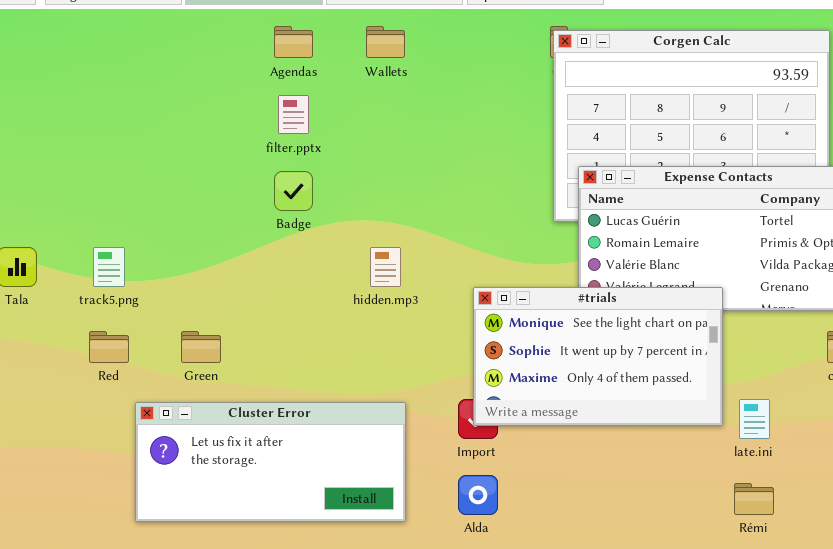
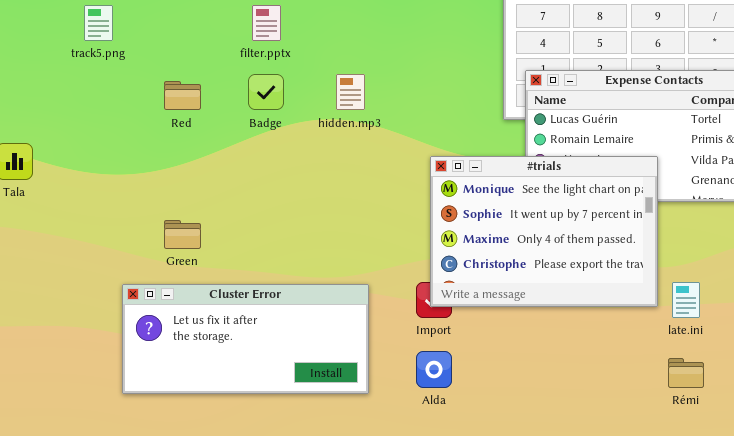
track5.png: [93,247,125,287] -> [84,5,113,41], moved
hidden.mp3: [370,247,401,287] -> [336,74,365,110], moved
#trials: [473,287,723,426] -> [430,156,658,307], resized
Red: [89,331,129,363] -> [164,81,201,110], moved

